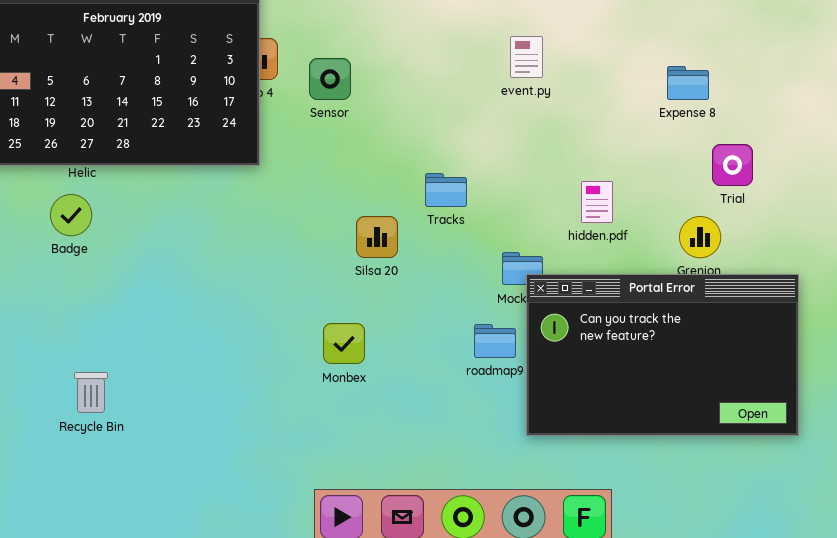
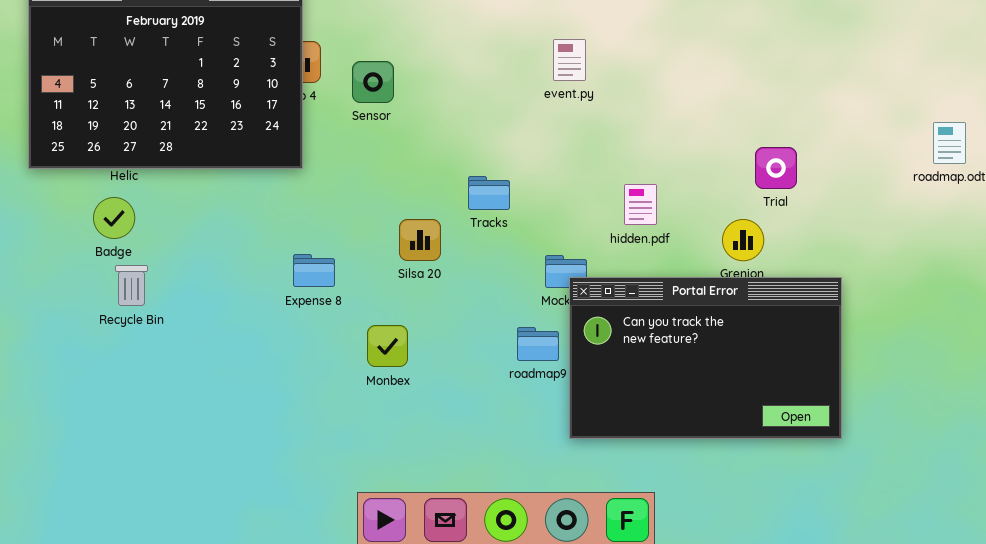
Expense 8: [667,66,709,100] -> [293,254,335,287], moved
Recycle Bin: [74,372,108,413] -> [115,265,148,306], moved

